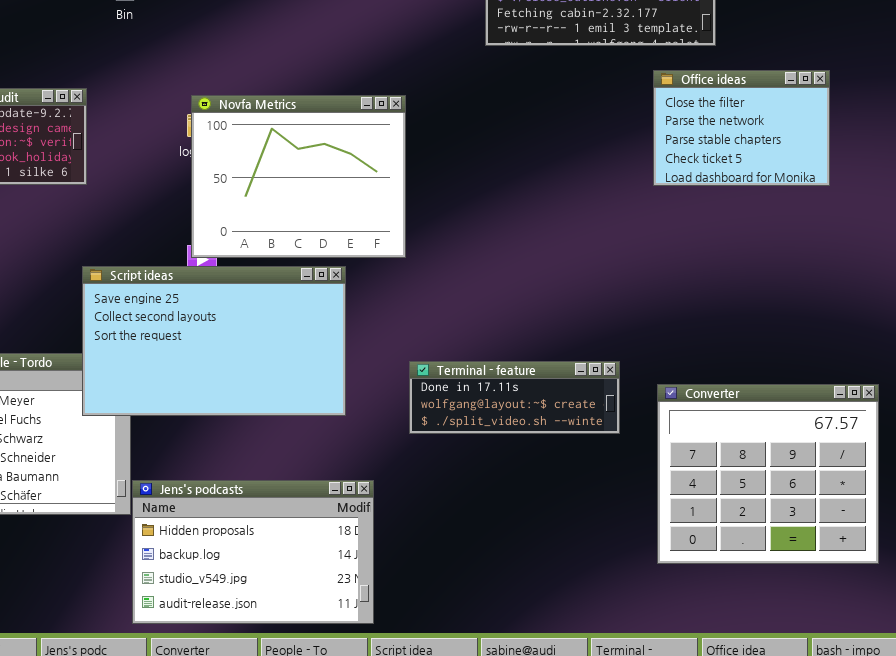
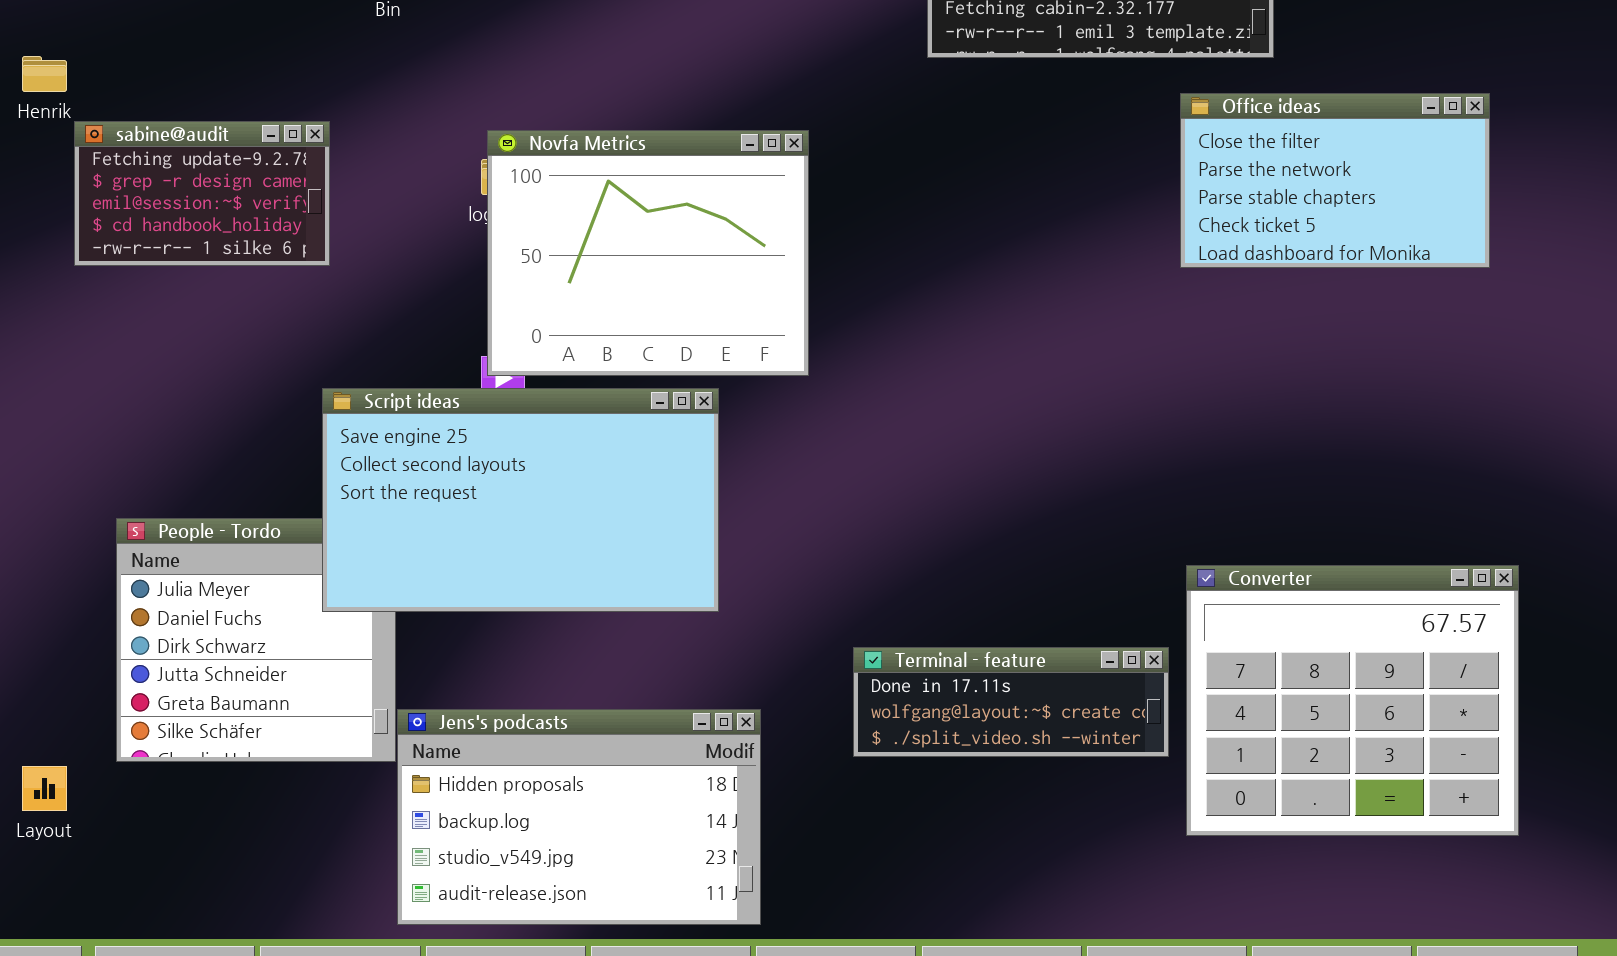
Office ideas: [653,70,830,186] -> [1180,93,1490,268], resized
Terminal - feature: [409,361,620,434] -> [853,647,1169,757], moved

